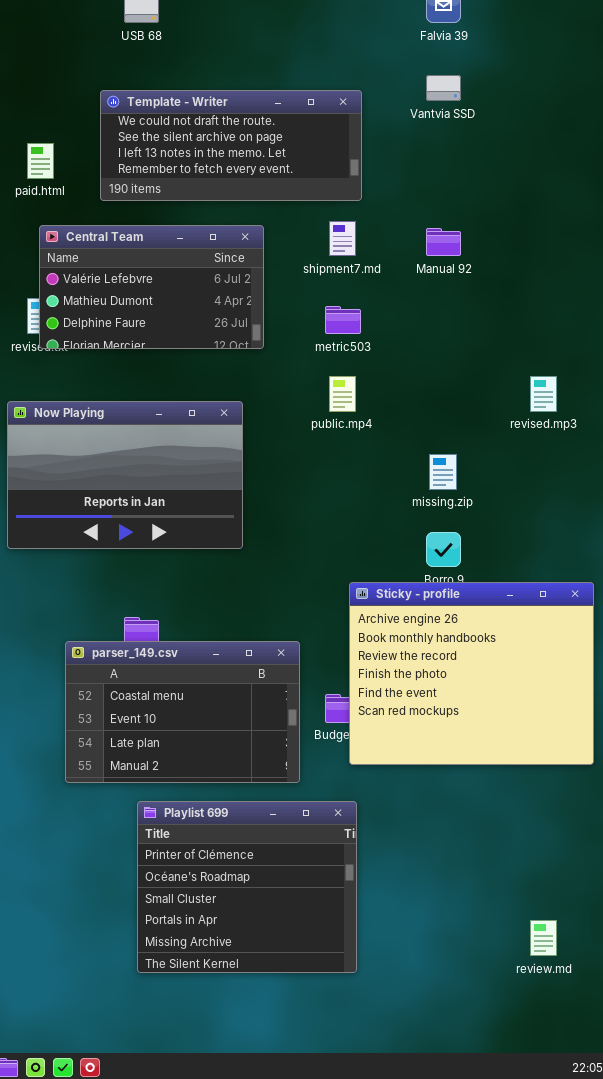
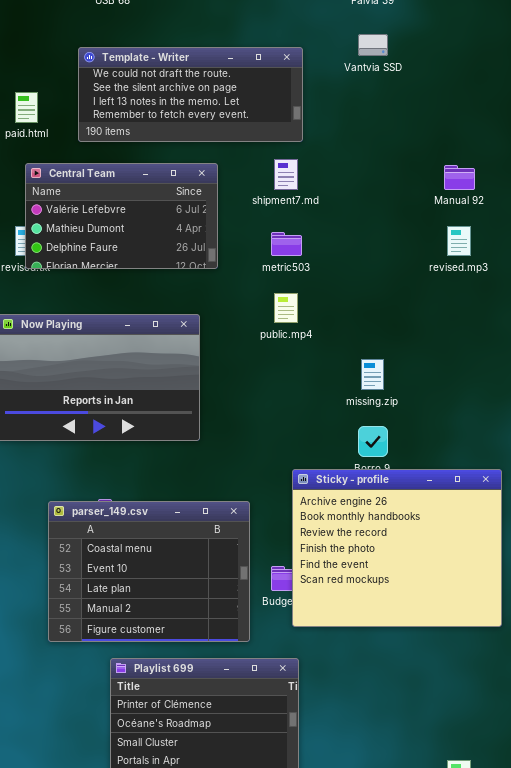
Manual 92: [426,228,461,256] -> [444,165,475,190], moved
revised.mp3: [530,376,557,412] -> [447,226,471,256], moved
parser_149.csv: [65,641,300,783] -> [48,501,250,642], resized

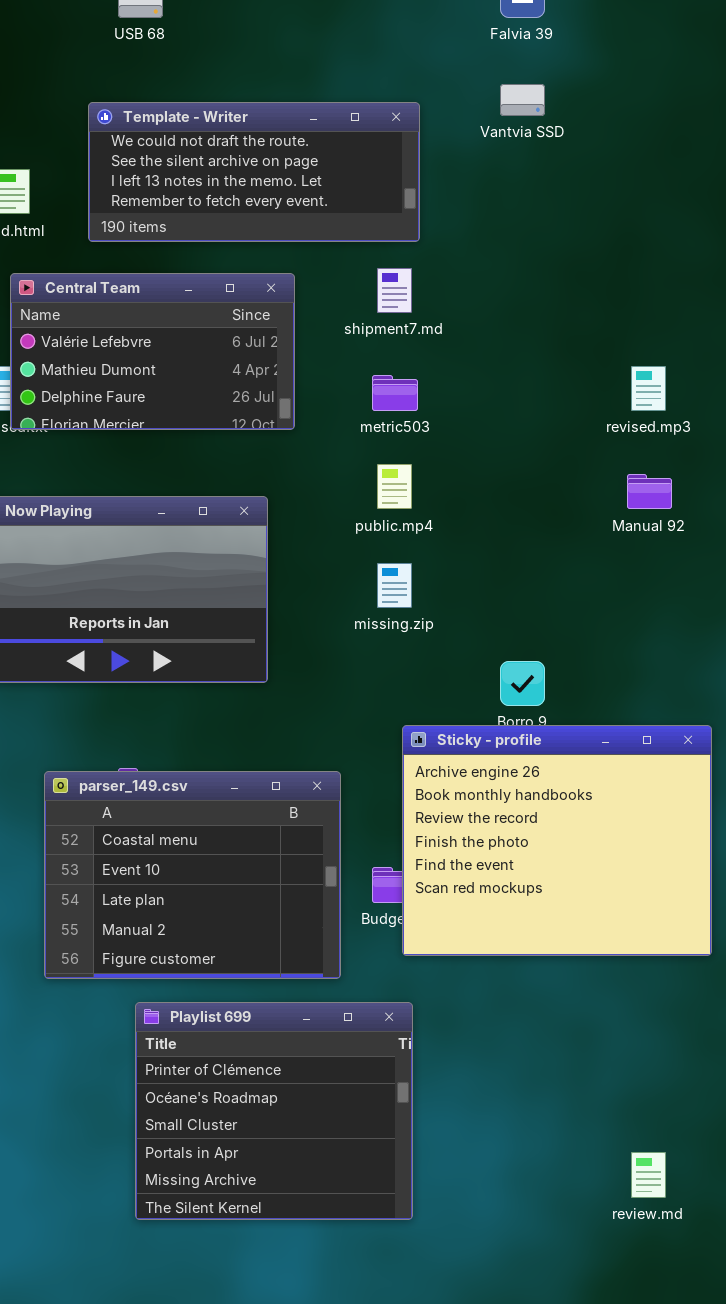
Manual 92: [444,165,475,190] -> [627,474,672,509], moved
missing.zip: [361,359,384,390] -> [377,563,412,608], moved

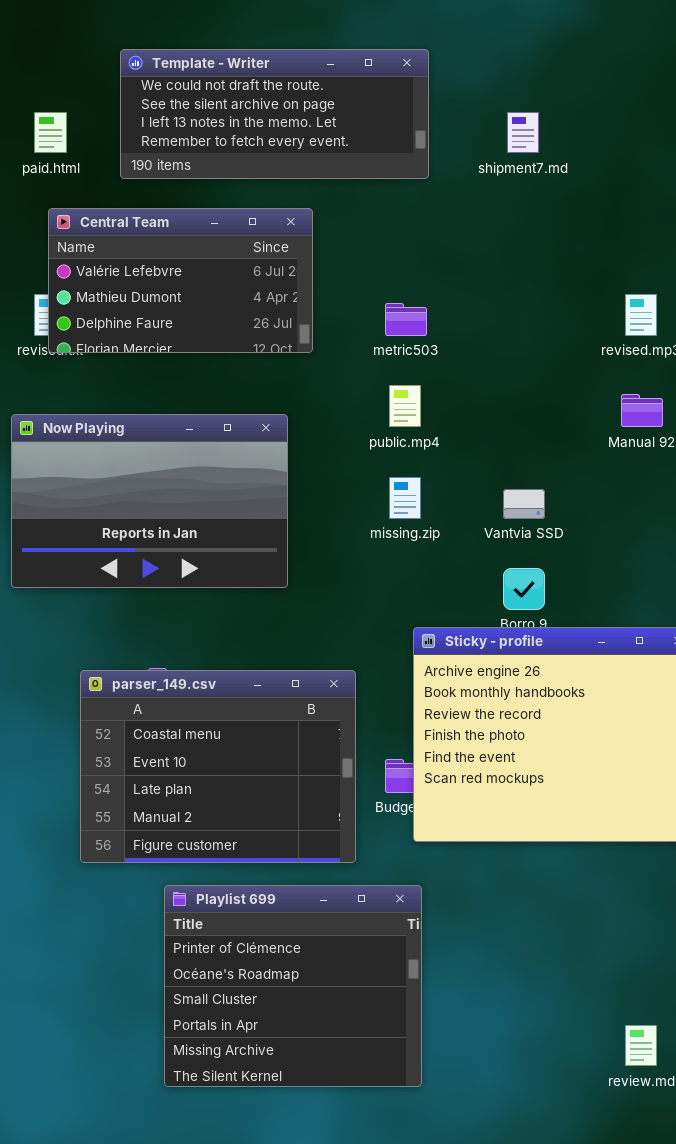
Vantvia SSD: [500,84,545,116] -> [503,489,545,519], moved
shipment7.md: [377,268,412,313] -> [507,112,539,153], moved

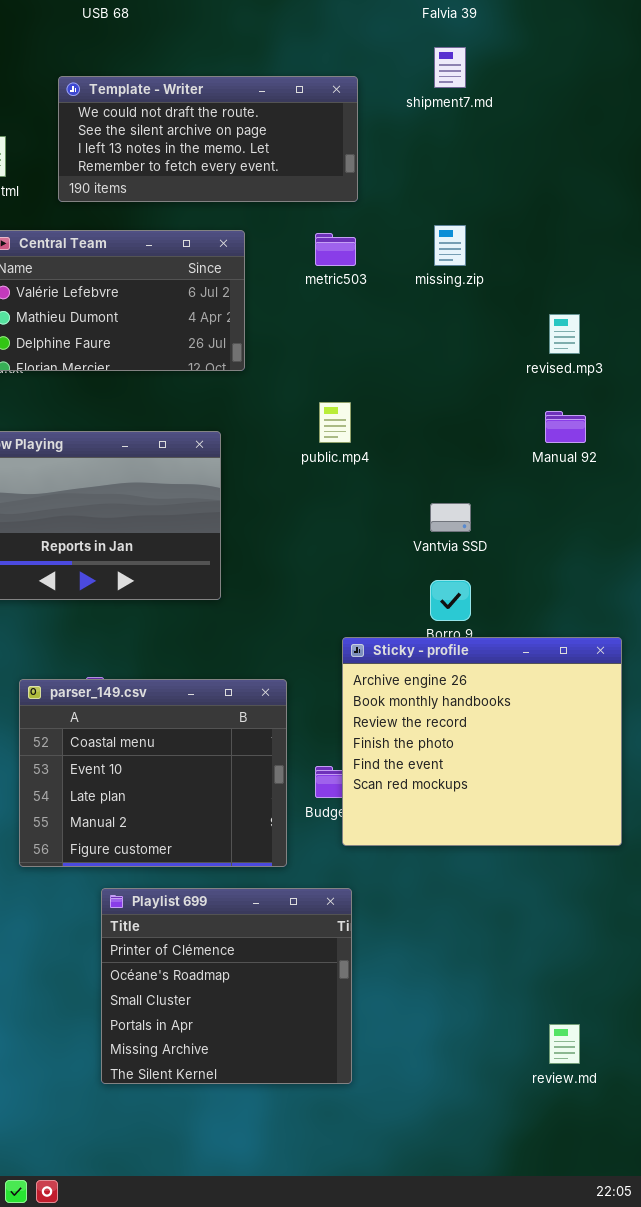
shipment7.md: [507,112,539,153] -> [434,47,466,88], moved
metric503: [385,303,427,336] -> [315,233,356,266], moved
missing.zip: [389,477,421,519] -> [434,225,466,266], moved

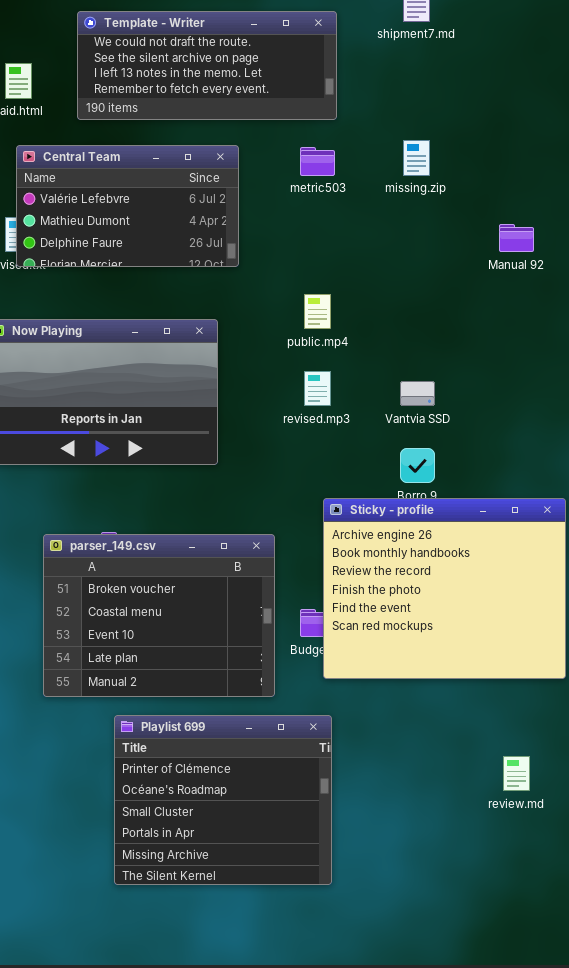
revised.mp3: [549,314,580,354] -> [304,371,331,406], moved
Manual 92: [545,411,586,443] -> [499,224,534,252], moved
parser_149.csv: [19,679,287,867] -> [43,534,275,697], scrolled up 1 row
review.md: [549,1024,580,1064] -> [503,756,530,791], moved

